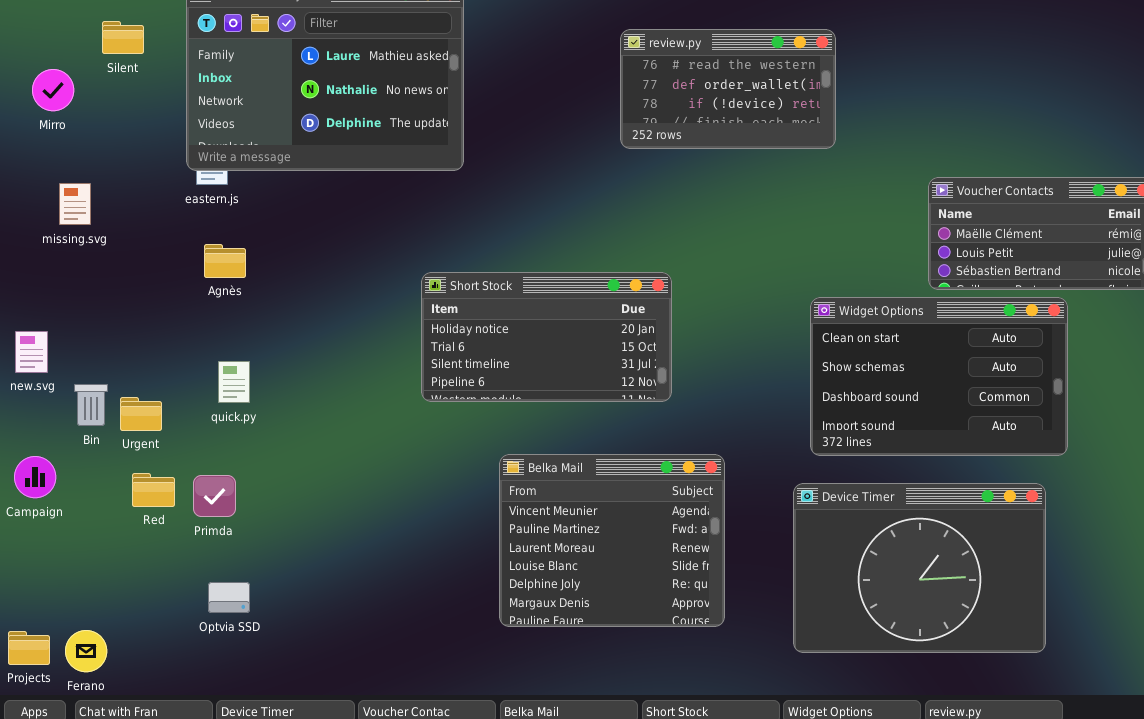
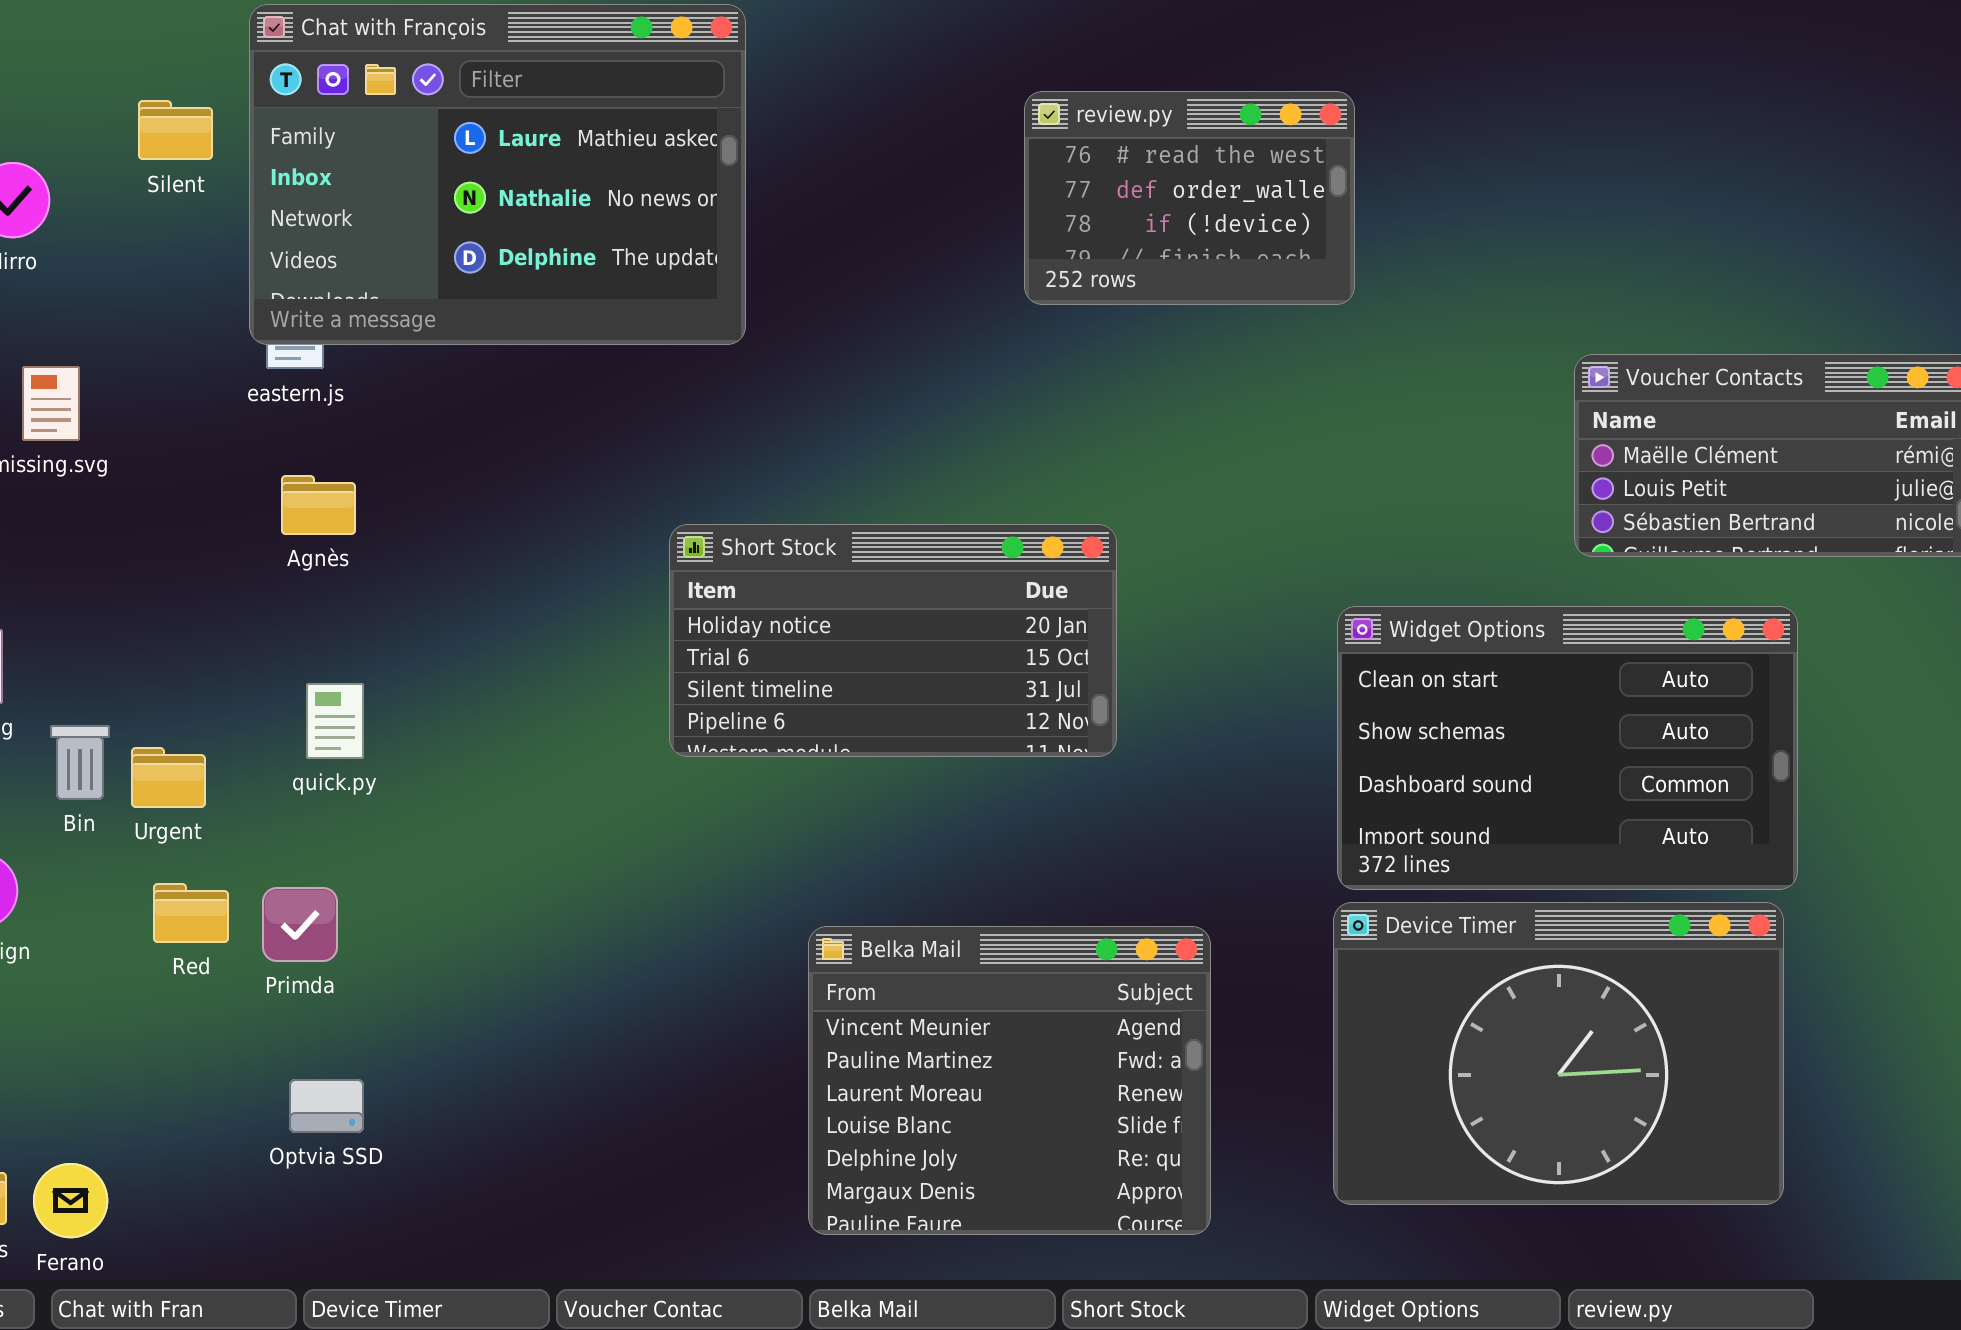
Silent: [102,21,144,54] -> [138,100,213,160], moved
review.py: [620,29,836,149] -> [1024,91,1355,305], resized
Widget Options: [810,297,1068,456] -> [1337,606,1798,890], moved
Belka Mail: [499,454,725,627] -> [808,926,1211,1235], moved

